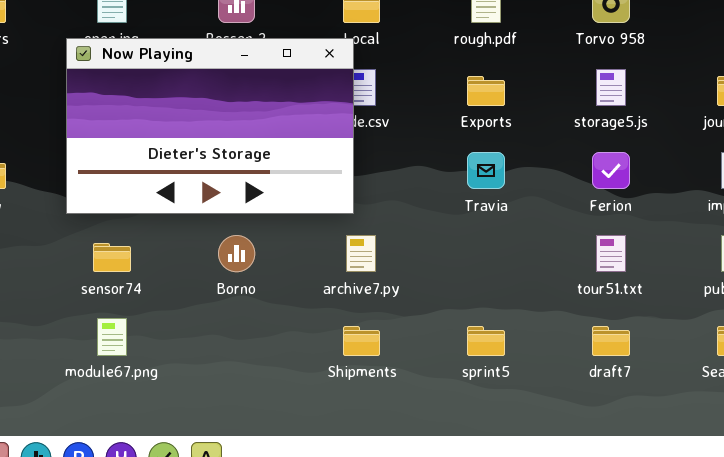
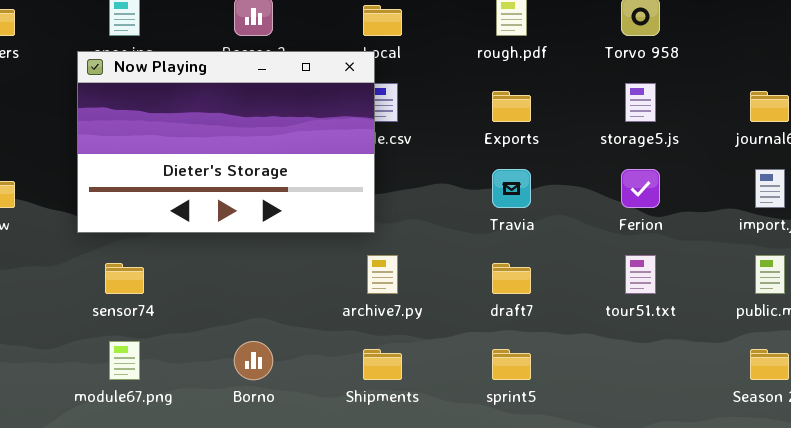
Borno: [218,235,255,272] -> [234,341,273,380], moved
draft7: [592,326,630,356] -> [492,263,531,294], moved

